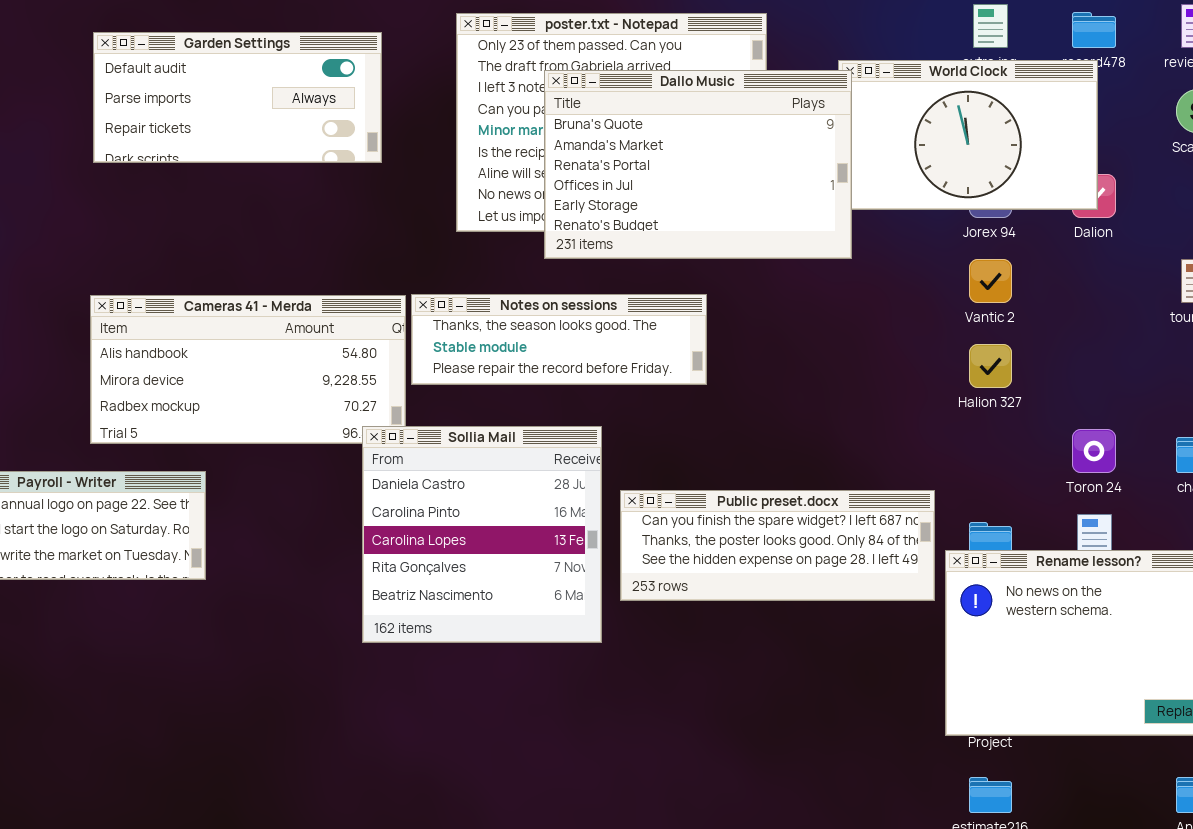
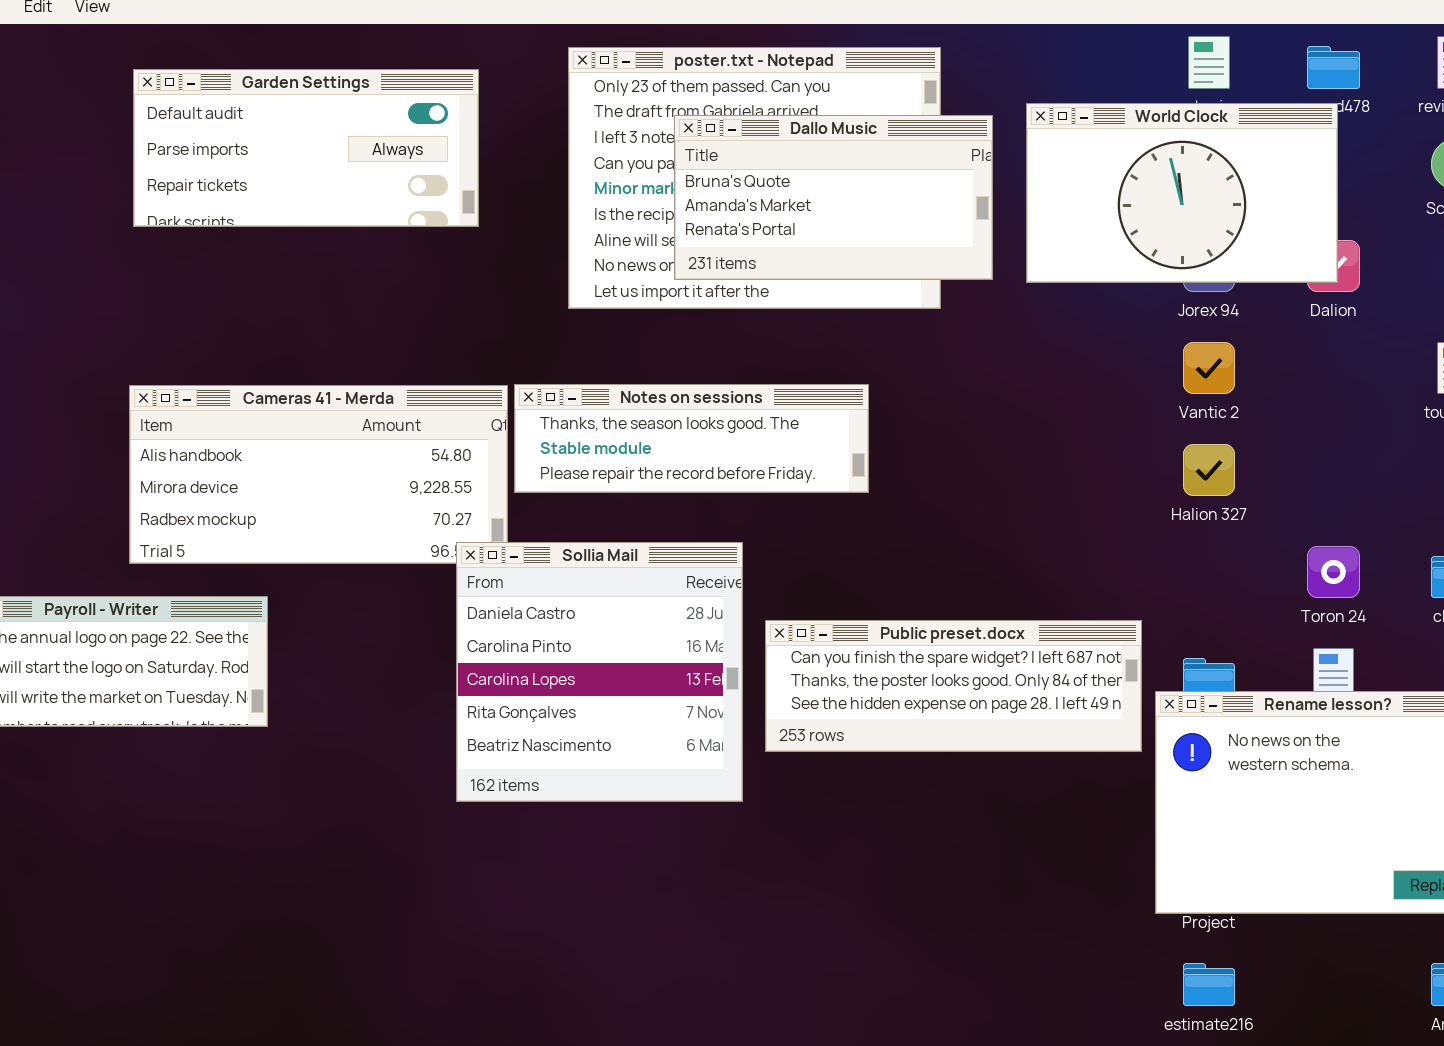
Dallo Music: [544,70,852,259] -> [674,115,993,280], resized

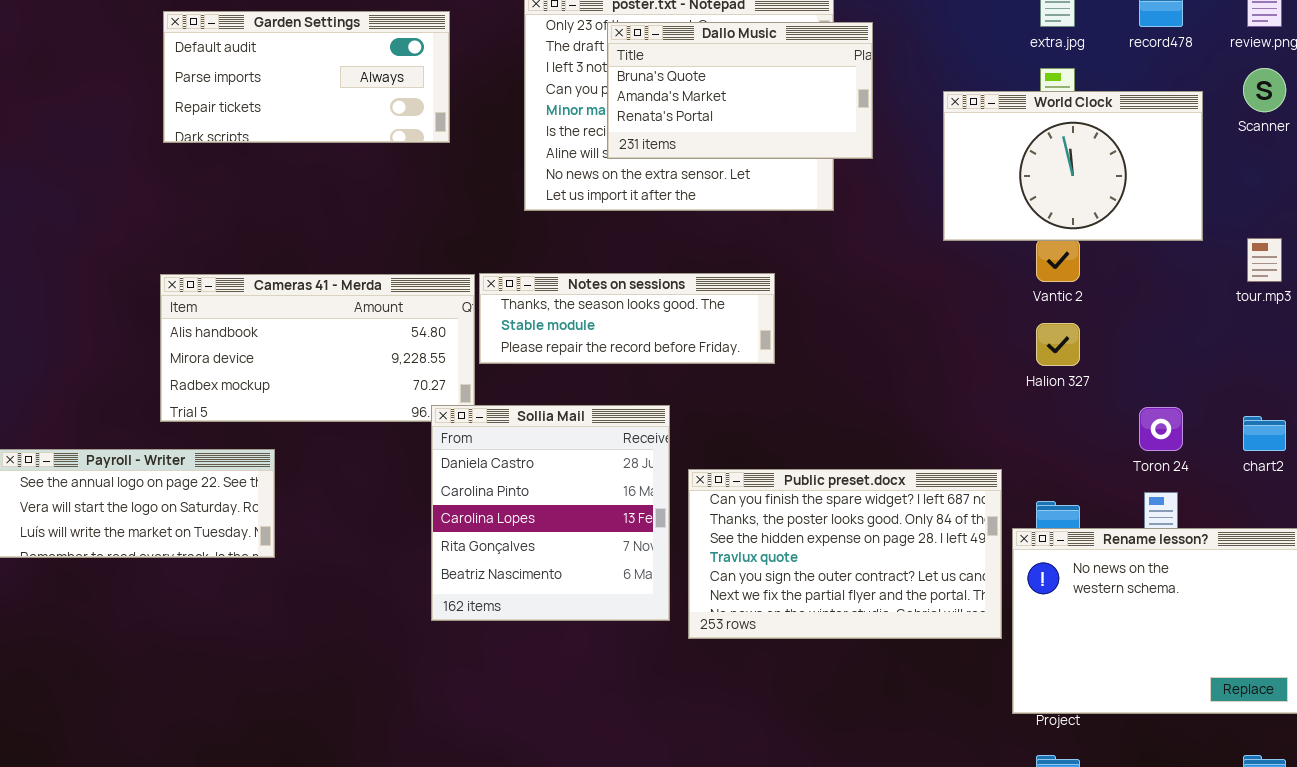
World Clock: [1026,103,1338,283] -> [943,91,1203,241], moved
Dallo Music: [674,115,993,280] -> [607,22,873,159], moved
Public preset.docx: [765,620,1142,752] -> [688,469,1002,639], resized

